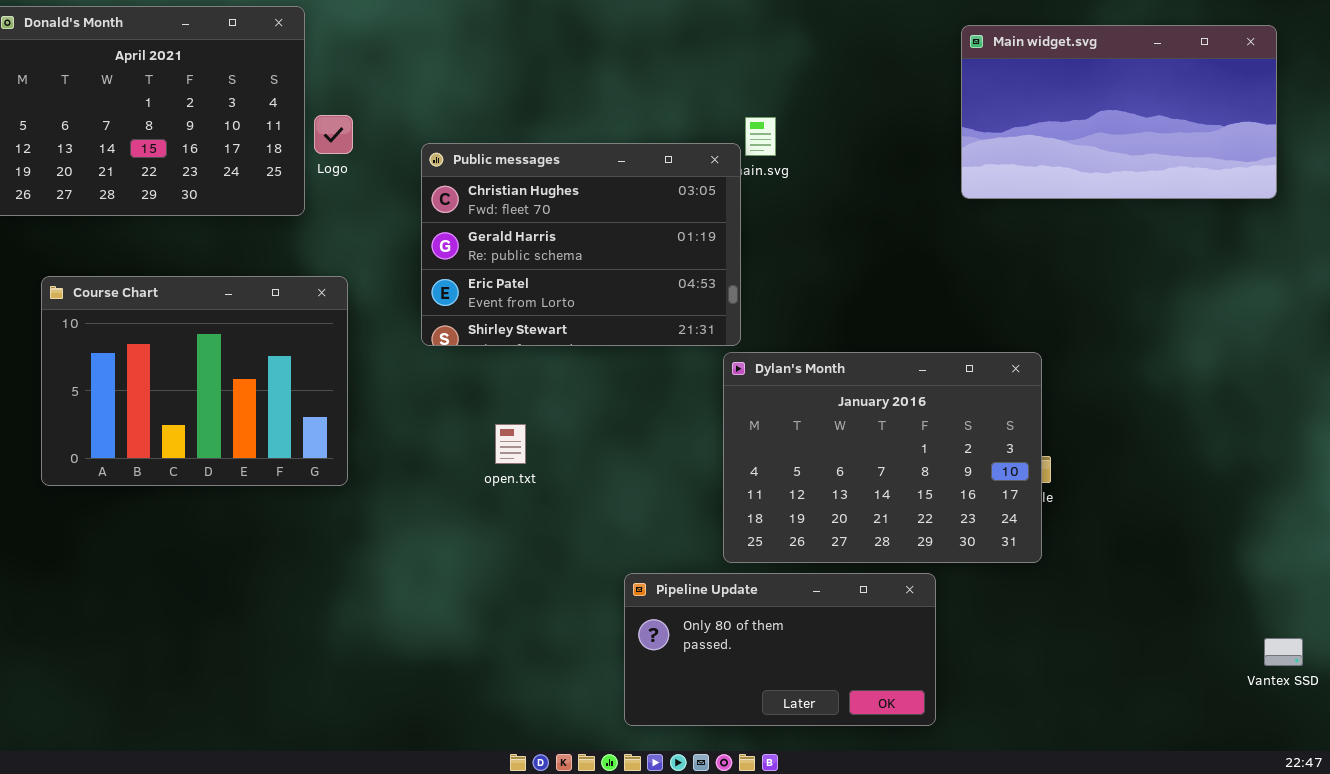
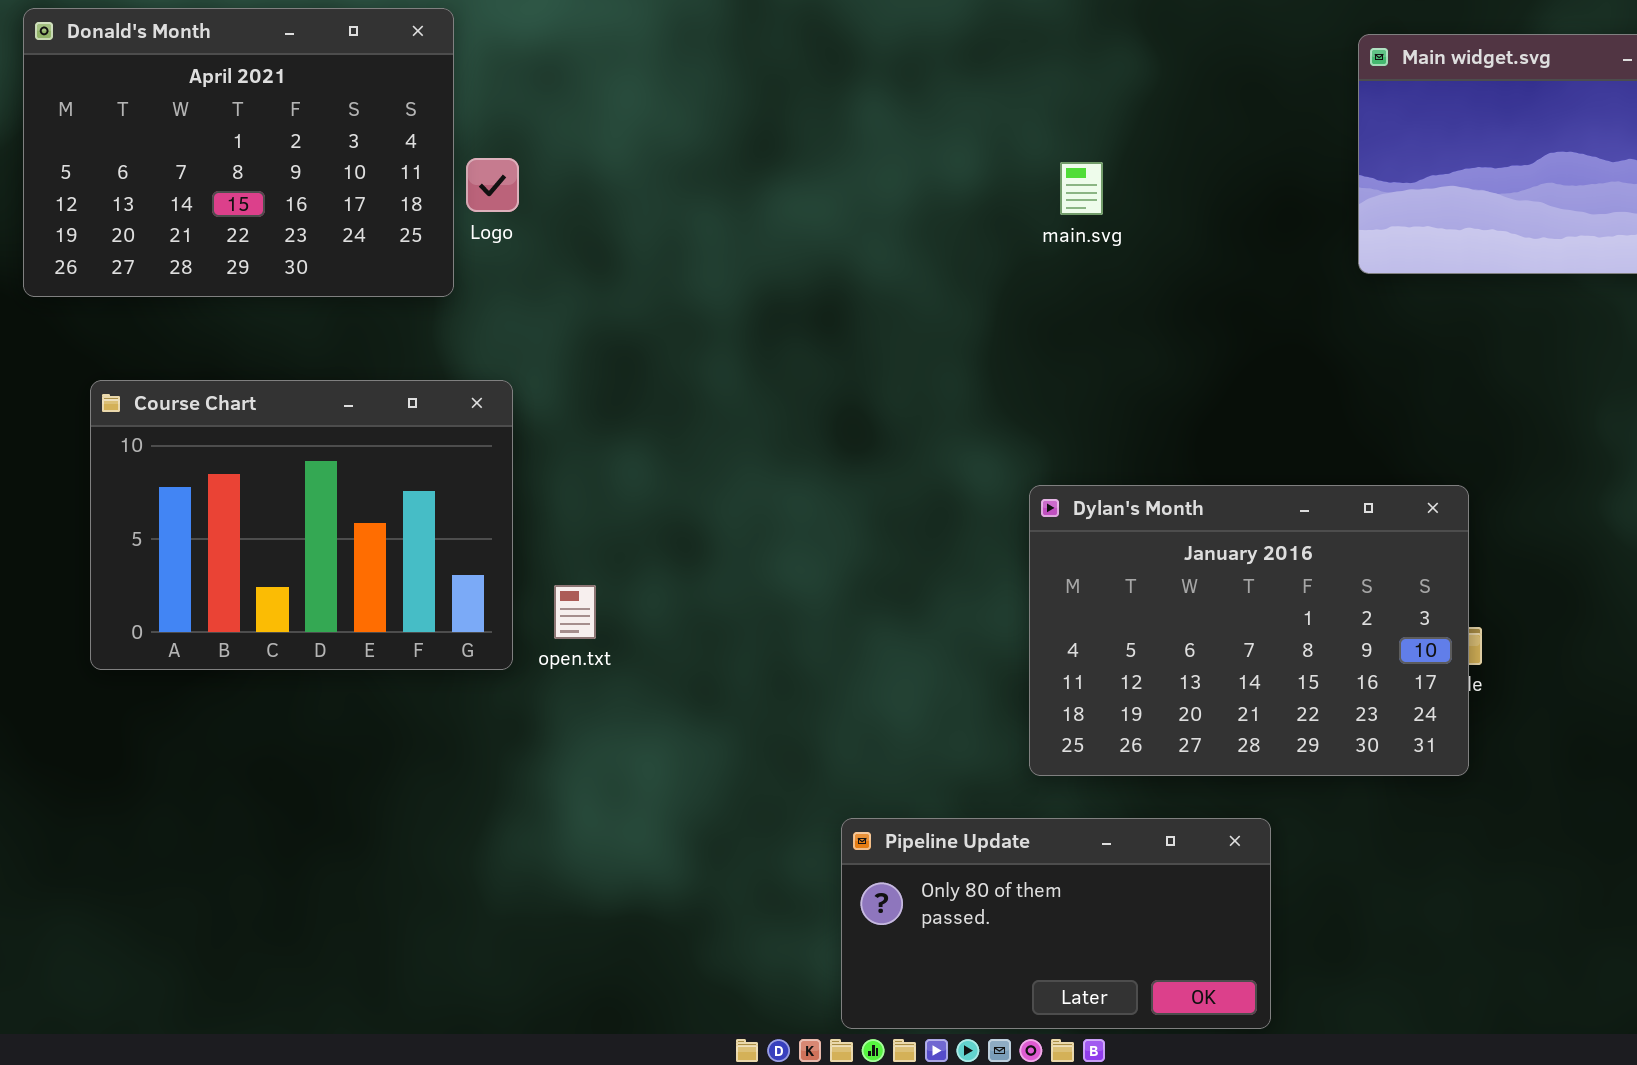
Public messages: [421,143,741,346] -> none, closed
open.txt: [495,424,526,464] -> [554,585,596,639], moved
Pipeline Update: [624,573,936,726] -> [841,818,1271,1029], moved

